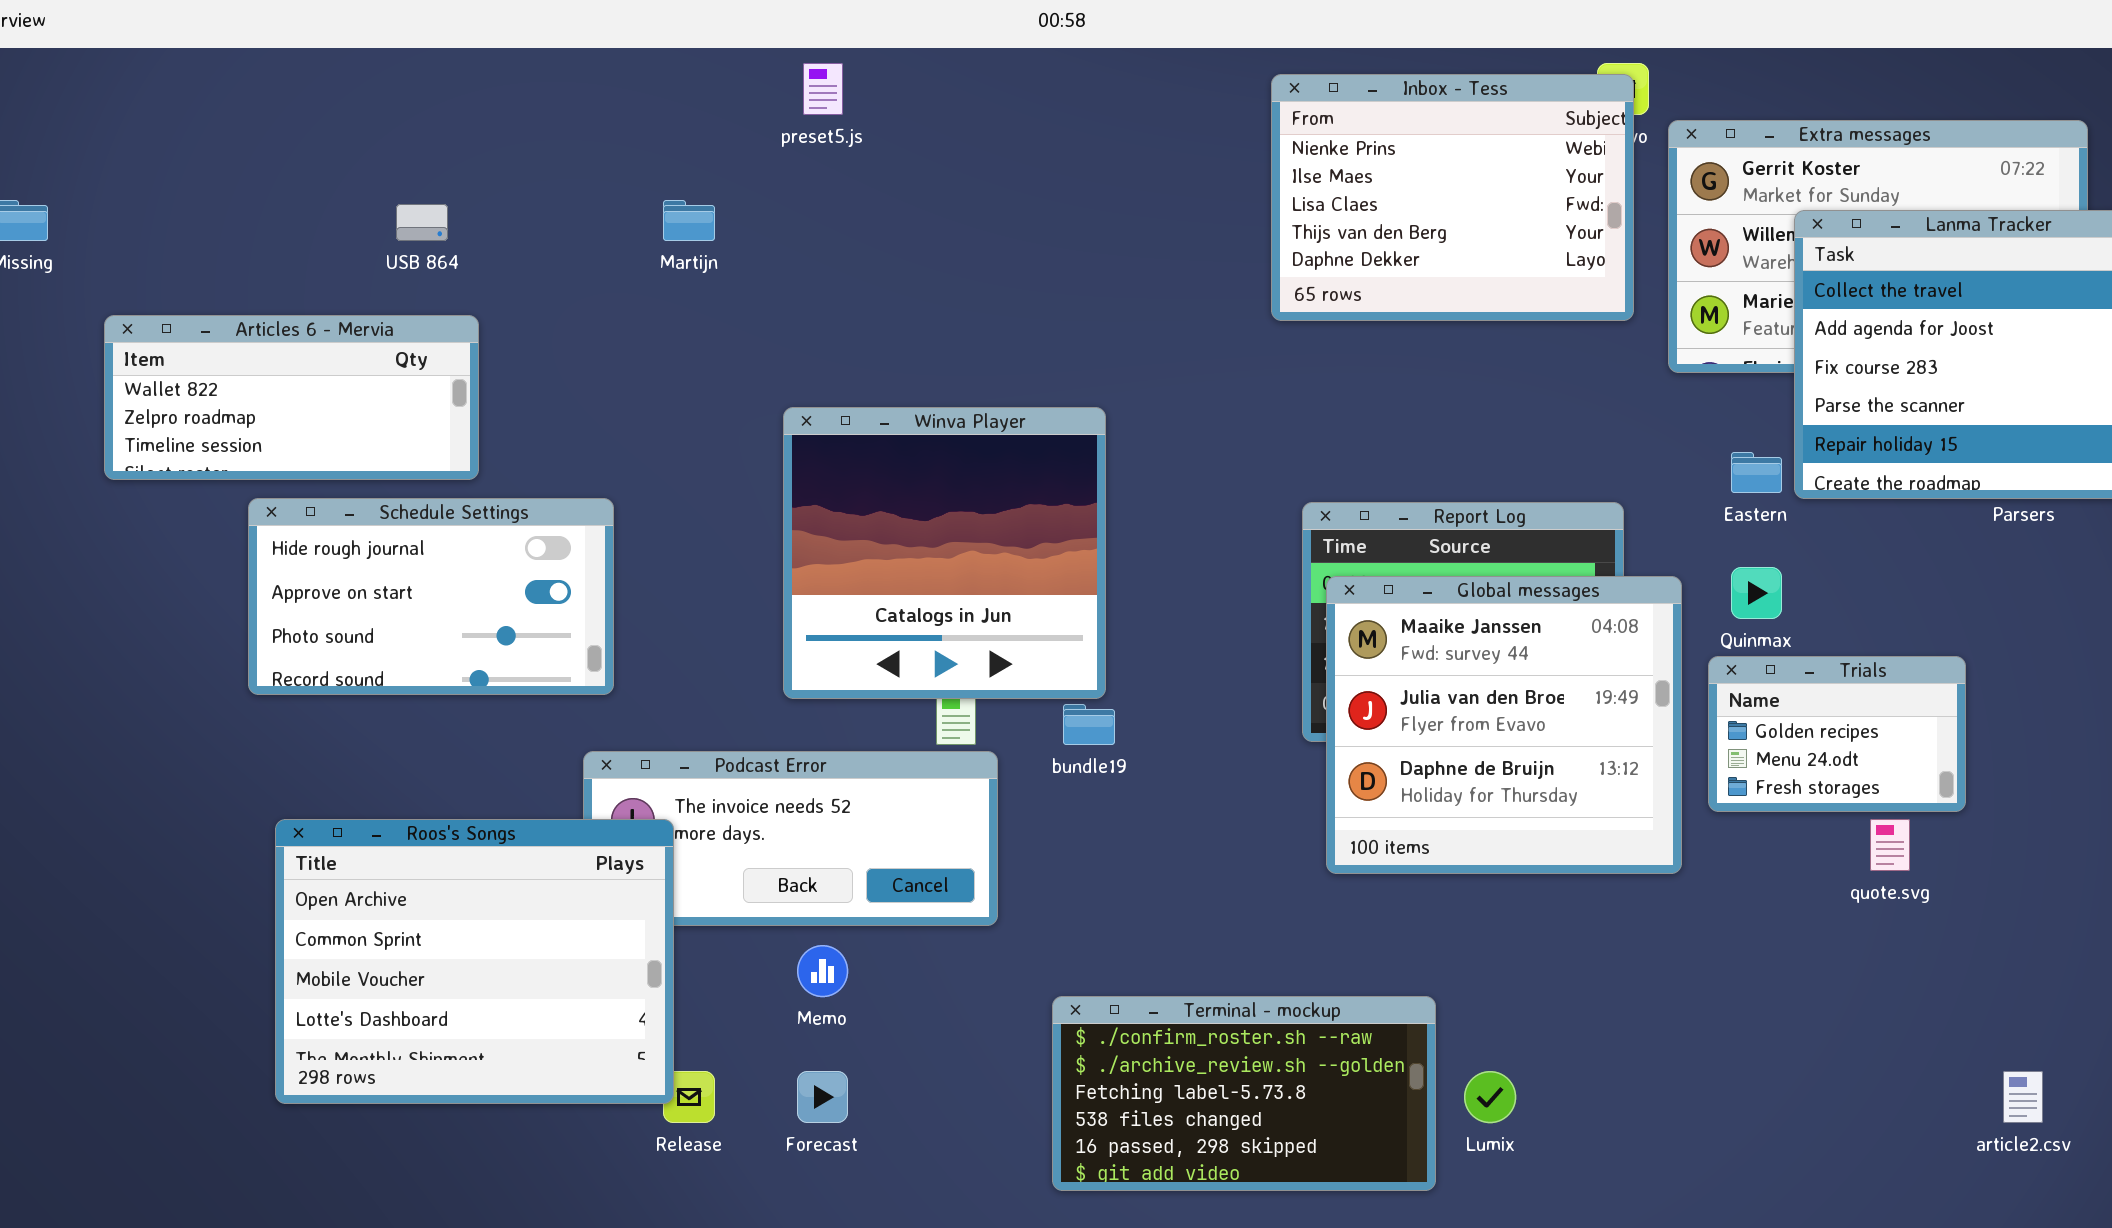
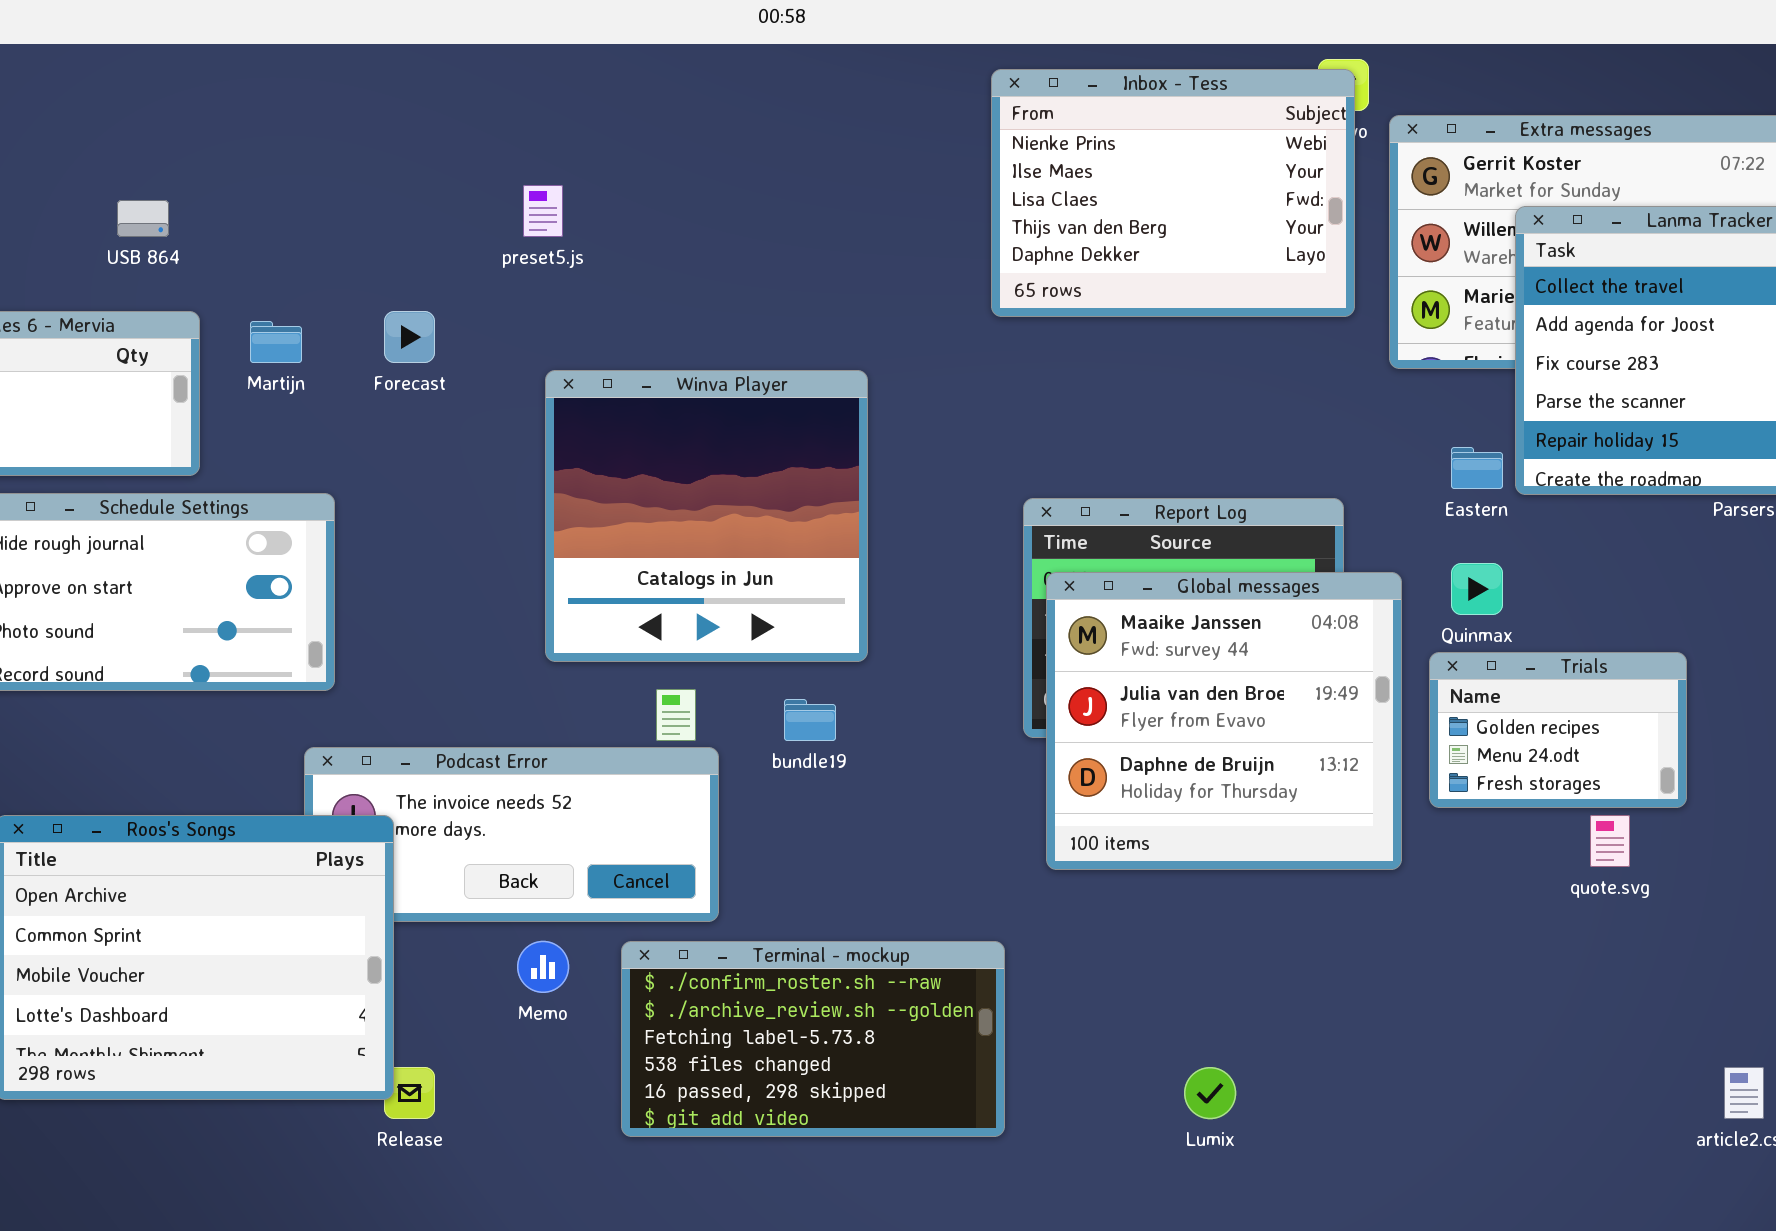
preset5.js: [803,63,843,115] -> [523,185,563,237], moved
Martijn: [663,200,715,241] -> [250,321,302,363], moved
Winva Player: [783,407,1106,699] -> [545,370,868,662], moved
Terminal - mockup: [1052,996,1436,1191] -> [621,941,1005,1137], moved
Forecast: [797,1071,848,1123] -> [384,311,435,363], moved

